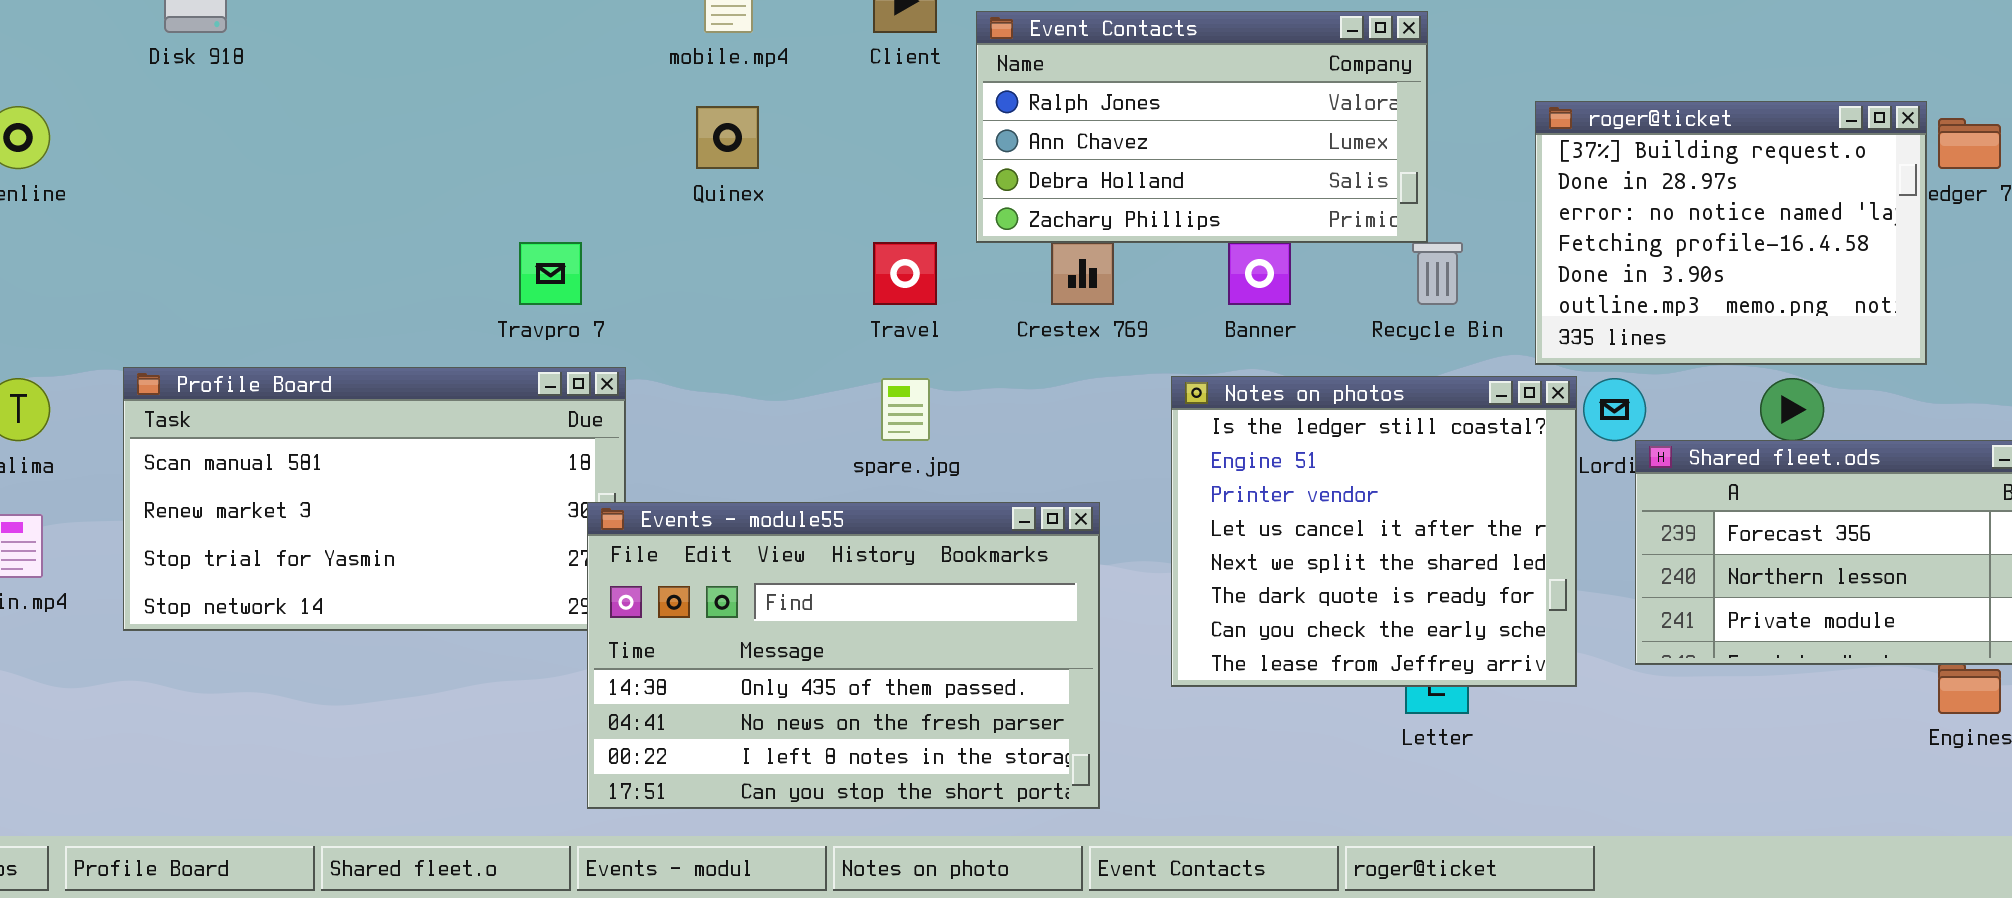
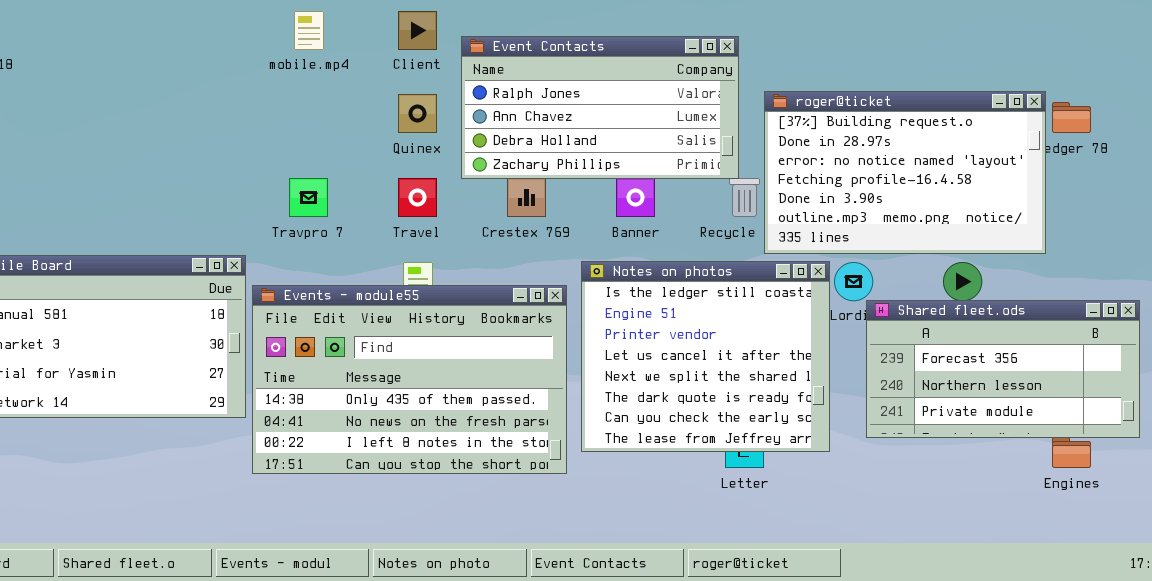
roger@ticket: [1535,101,1927,365] -> [764,91,1046,254], resized
Quinex: [696,106,759,169] -> [398,94,437,133], moved
Travpro 7: [519,242,582,305] -> [289,178,328,217], moved
Events - module55: [587,502,1100,809] -> [252,285,567,474], moved

